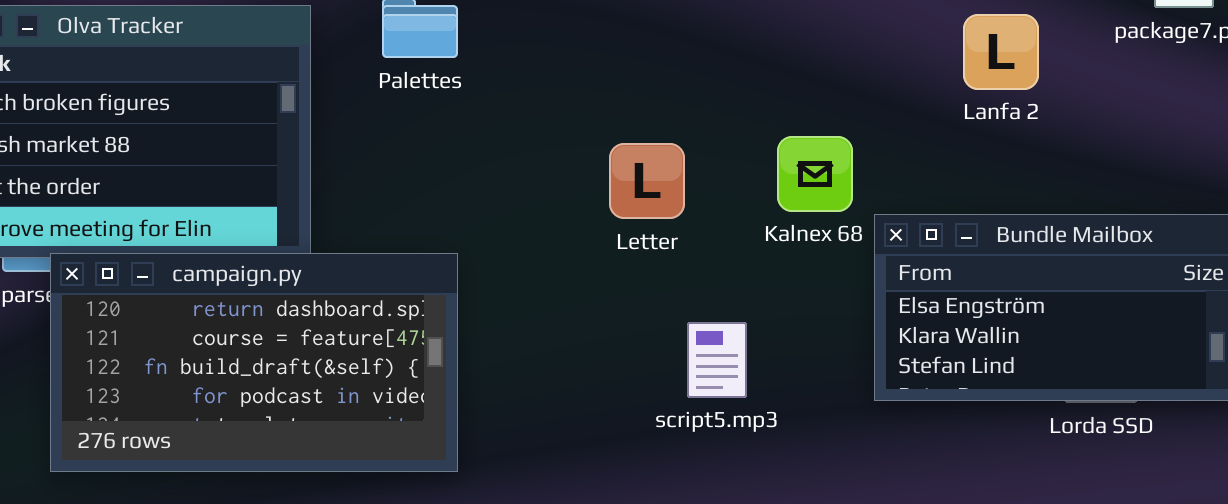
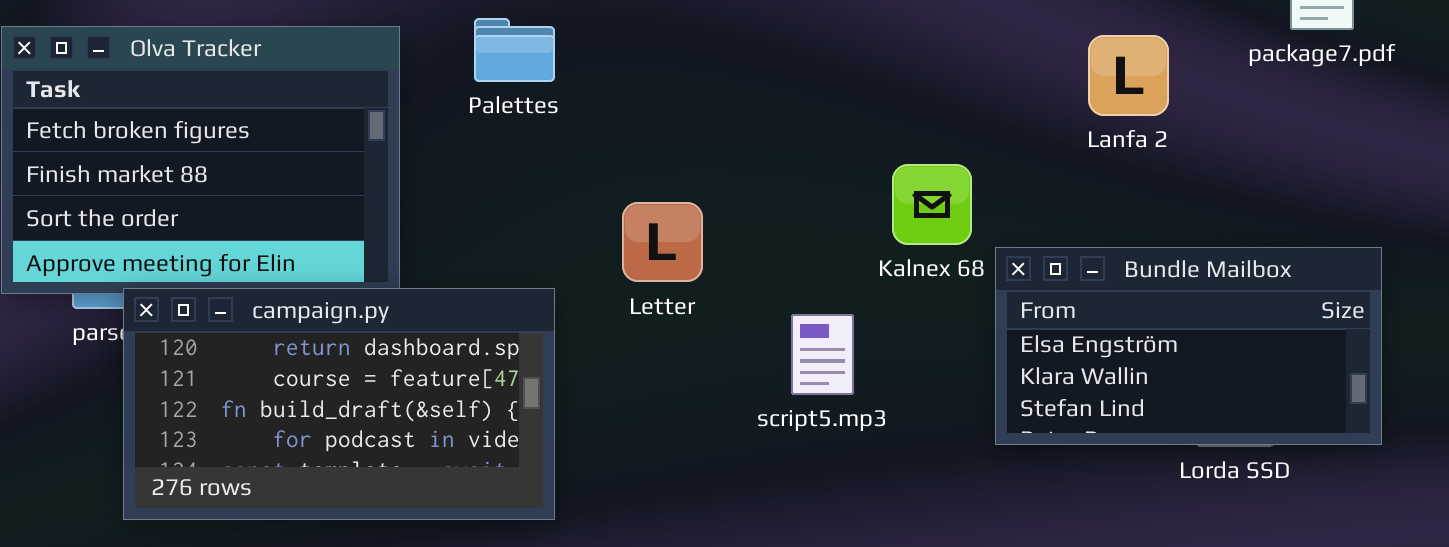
Letter: [609,143,685,219] -> [622,202,703,282], moved
script5.mp3: [687,322,747,398] -> [791,314,854,395], moved

